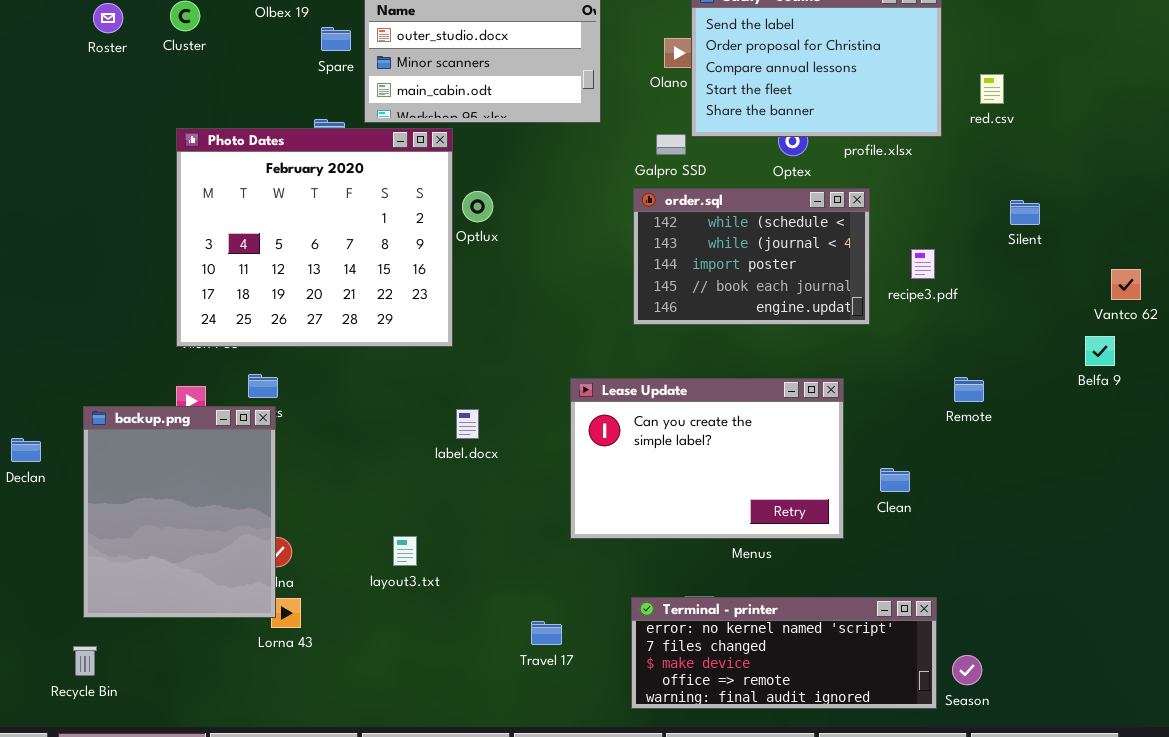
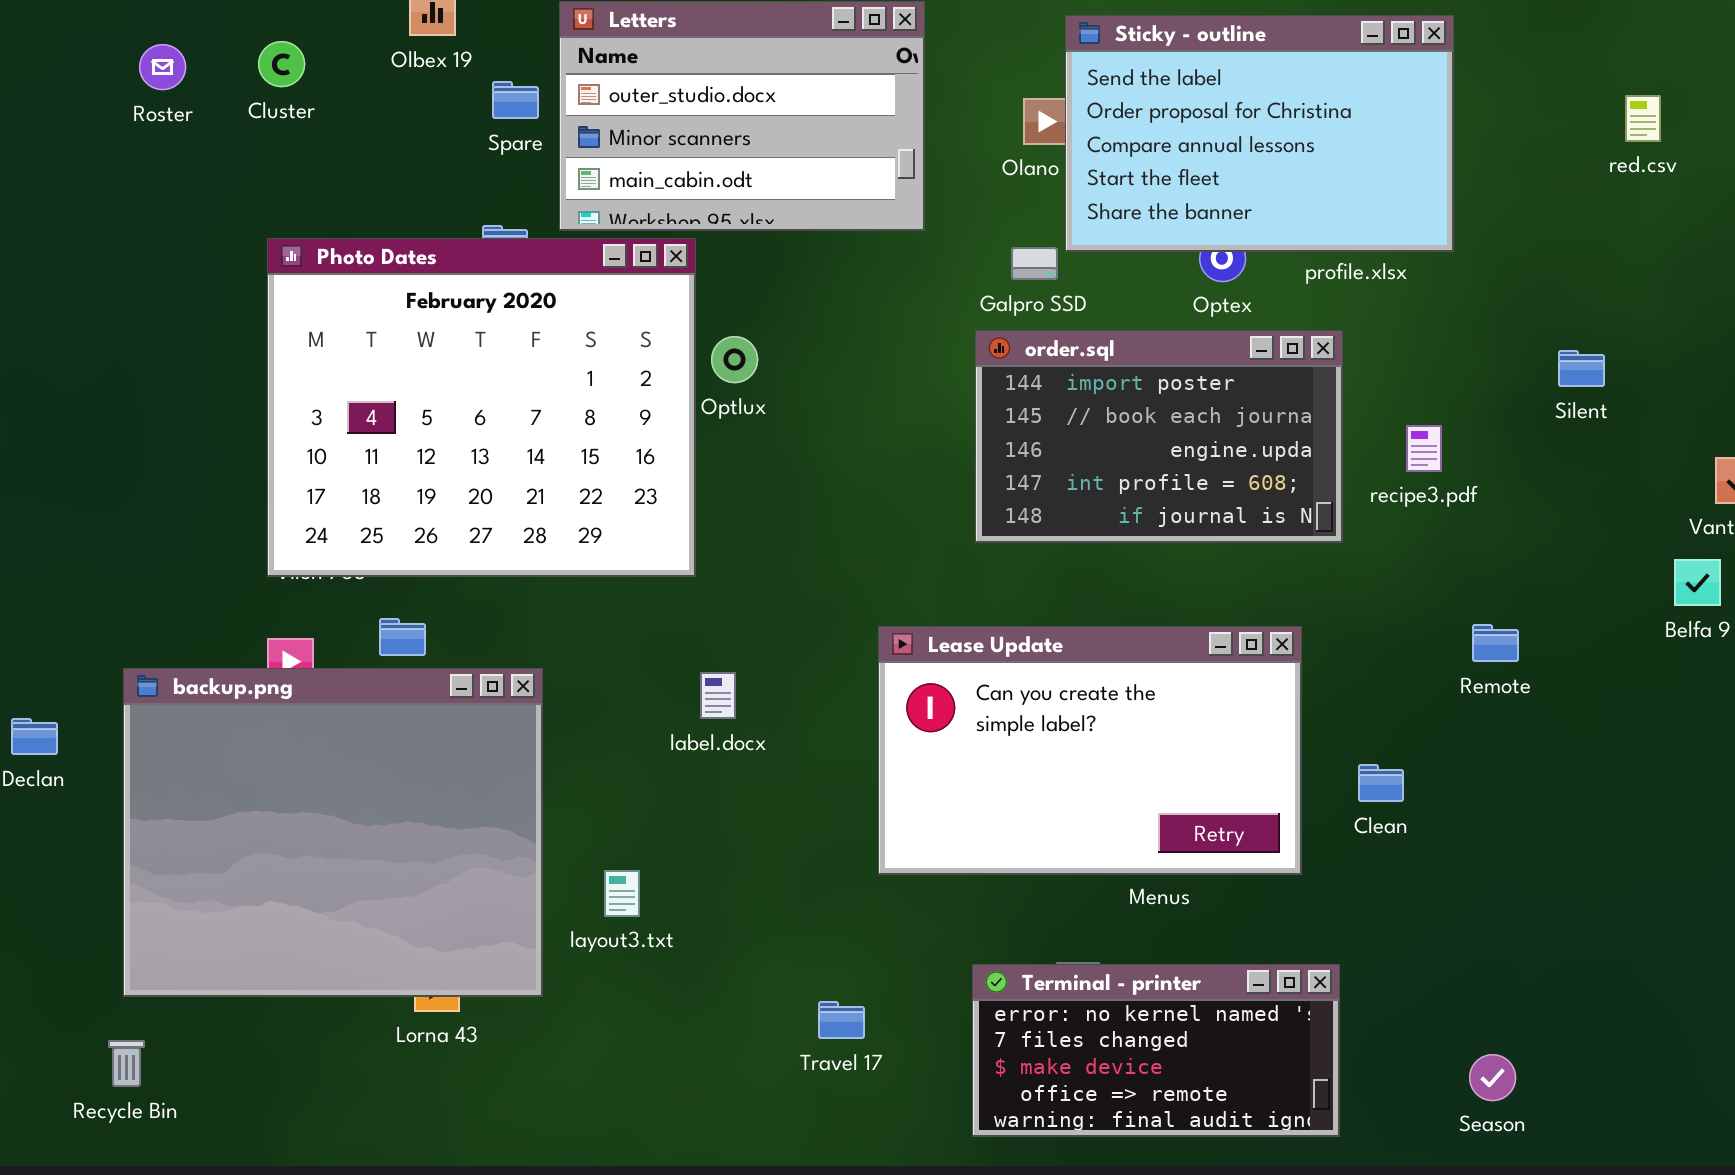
red.csv: [980,74,1004,104] -> [1625,95,1661,142], moved
order.sql: [633,188,870,325] -> [975,330,1343,543], scrolled down 2 rows
backup.png: [83,406,276,618] -> [123,668,543,997], resized
Terminal - printer: [631,597,937,709] -> [972,964,1340,1137], resized

